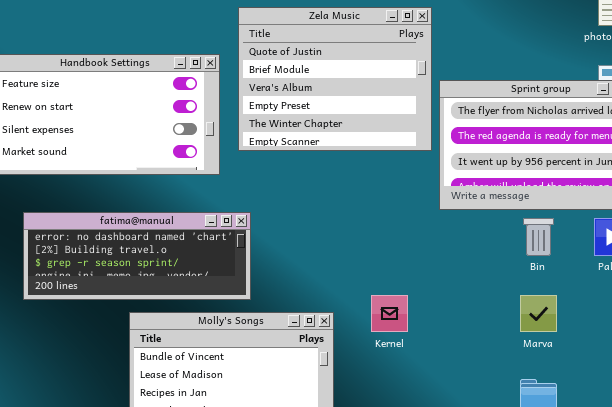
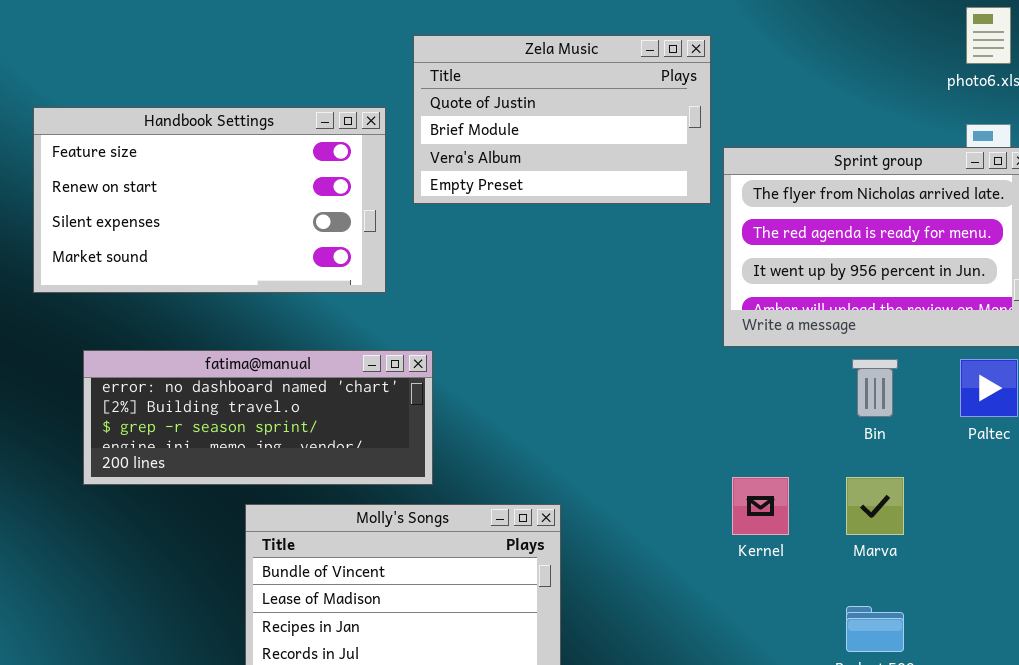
Zela Music: [238,7,432,151] -> [413,35,711,204], resized
Kernel: [371,295,408,332] -> [732,477,789,535], moved

